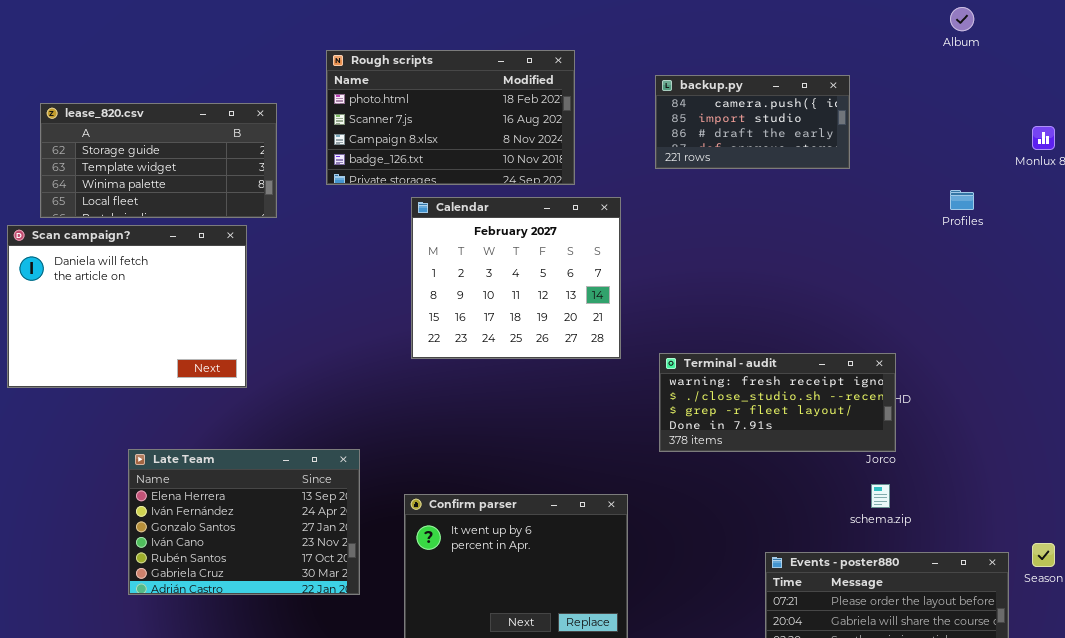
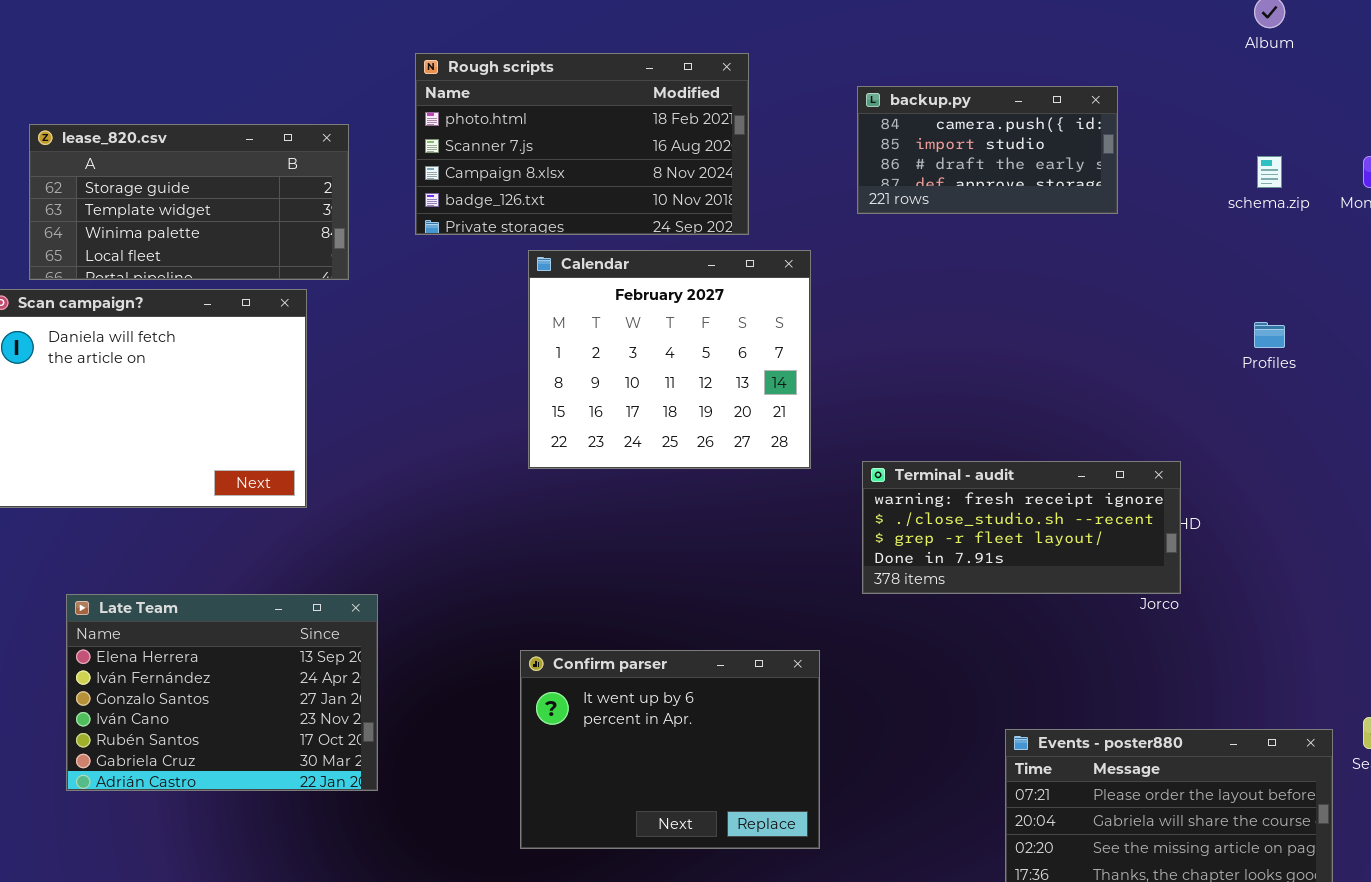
Profiles: [950,190,974,210] -> [1254,322,1285,348], moved
Late Team: [128,449,360,595] -> [66,594,378,791], moved
schema.zip: [871,484,890,508] -> [1257,156,1282,188], moved

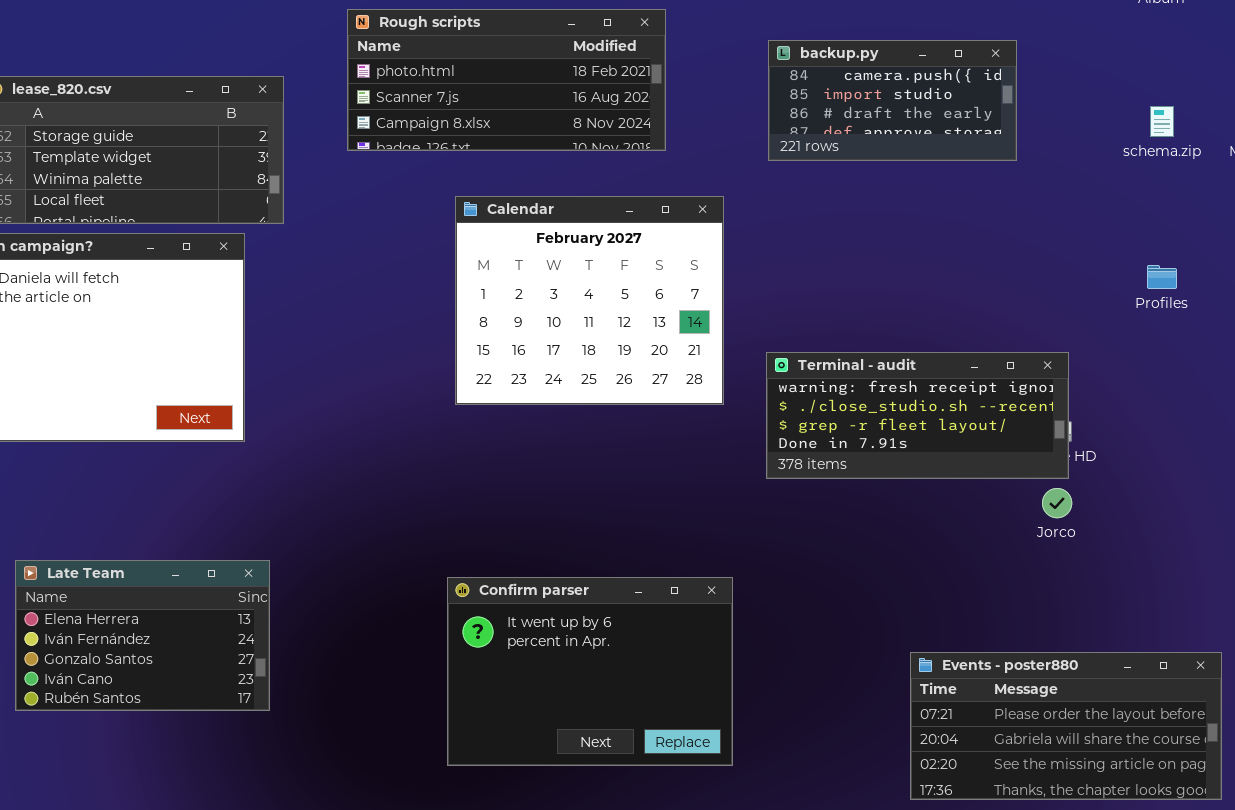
Rough scripts: [415,53,749,235] -> [347,9,666,151], resized
Terminal - audit: [862,461,1181,594] -> [766,352,1069,479], moved
Late Team: [66,594,378,791] -> [15,560,270,711], resized

